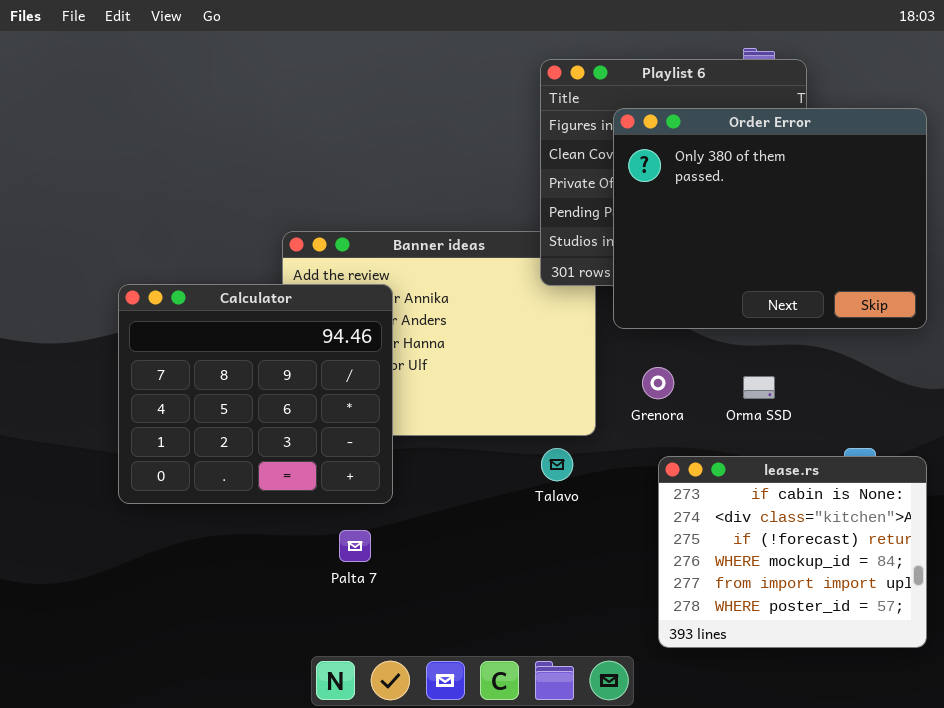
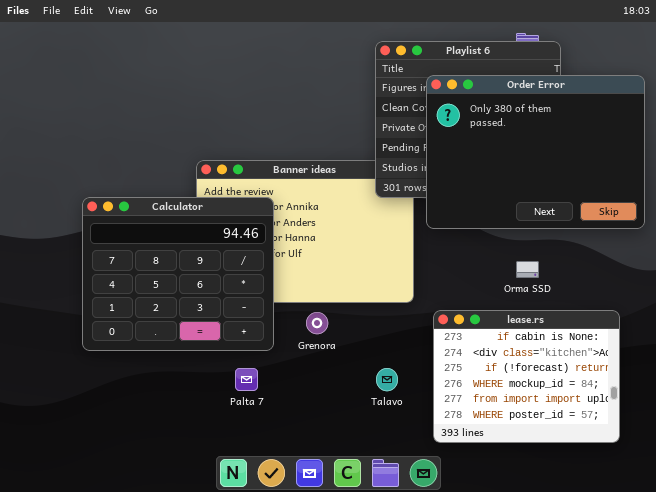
Grenora: [642,367,674,399] -> [306,312,328,334], moved
Talavo: [541,448,573,481] -> [376,368,398,391], moved
lease.rs: [658,456,927,648] -> [433,310,620,443], moved

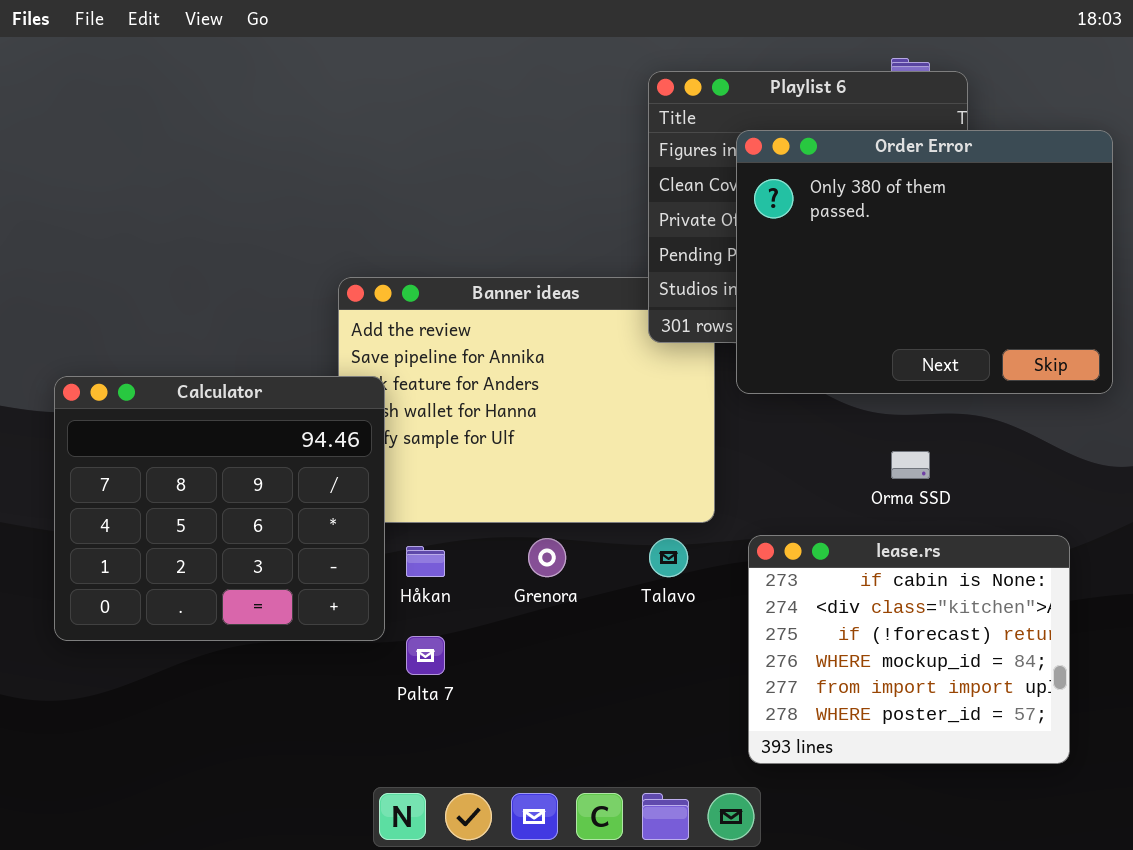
Calculator: [82,197,274,351] -> [54,376,385,641], moved
Talavo: [376,368,398,391] -> [649,538,688,577], moved

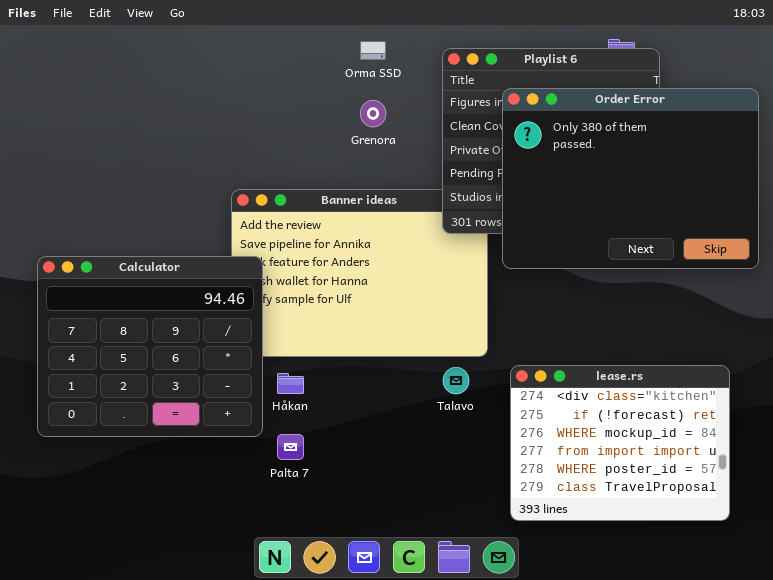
Orma SSD: [891,451,930,479] -> [360,41,386,60], moved
lease.rs: [748,535,1070,764] -> [510,365,730,521], scrolled down 1 row
Grenora: [528,538,566,577] -> [360,100,386,127], moved

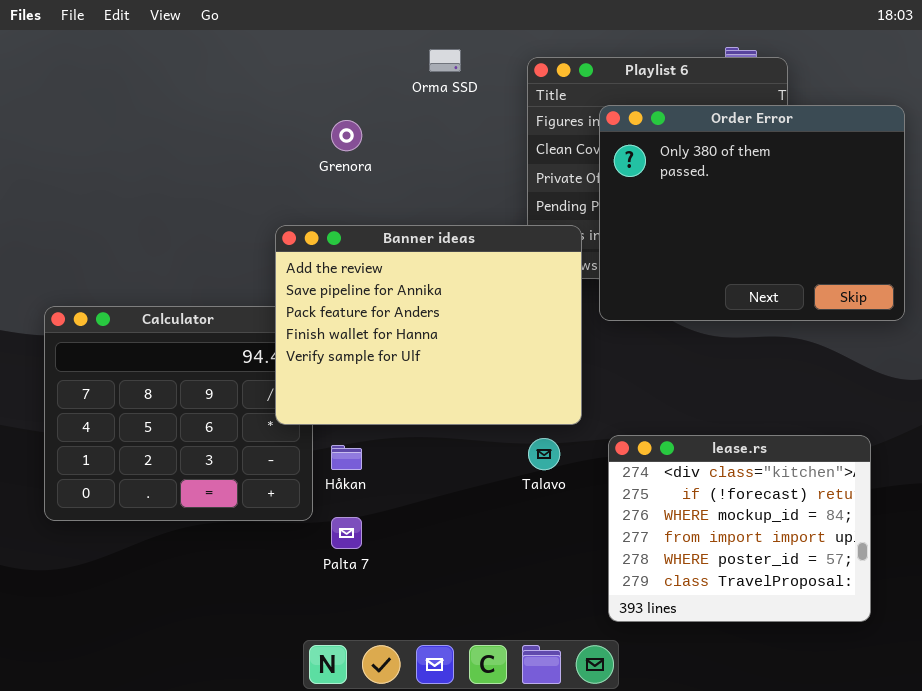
Grenora: [360,100,386,127] -> [331,120,362,151], moved
Banner ideas: [231,189,488,357] -> [275,225,582,425], raised

